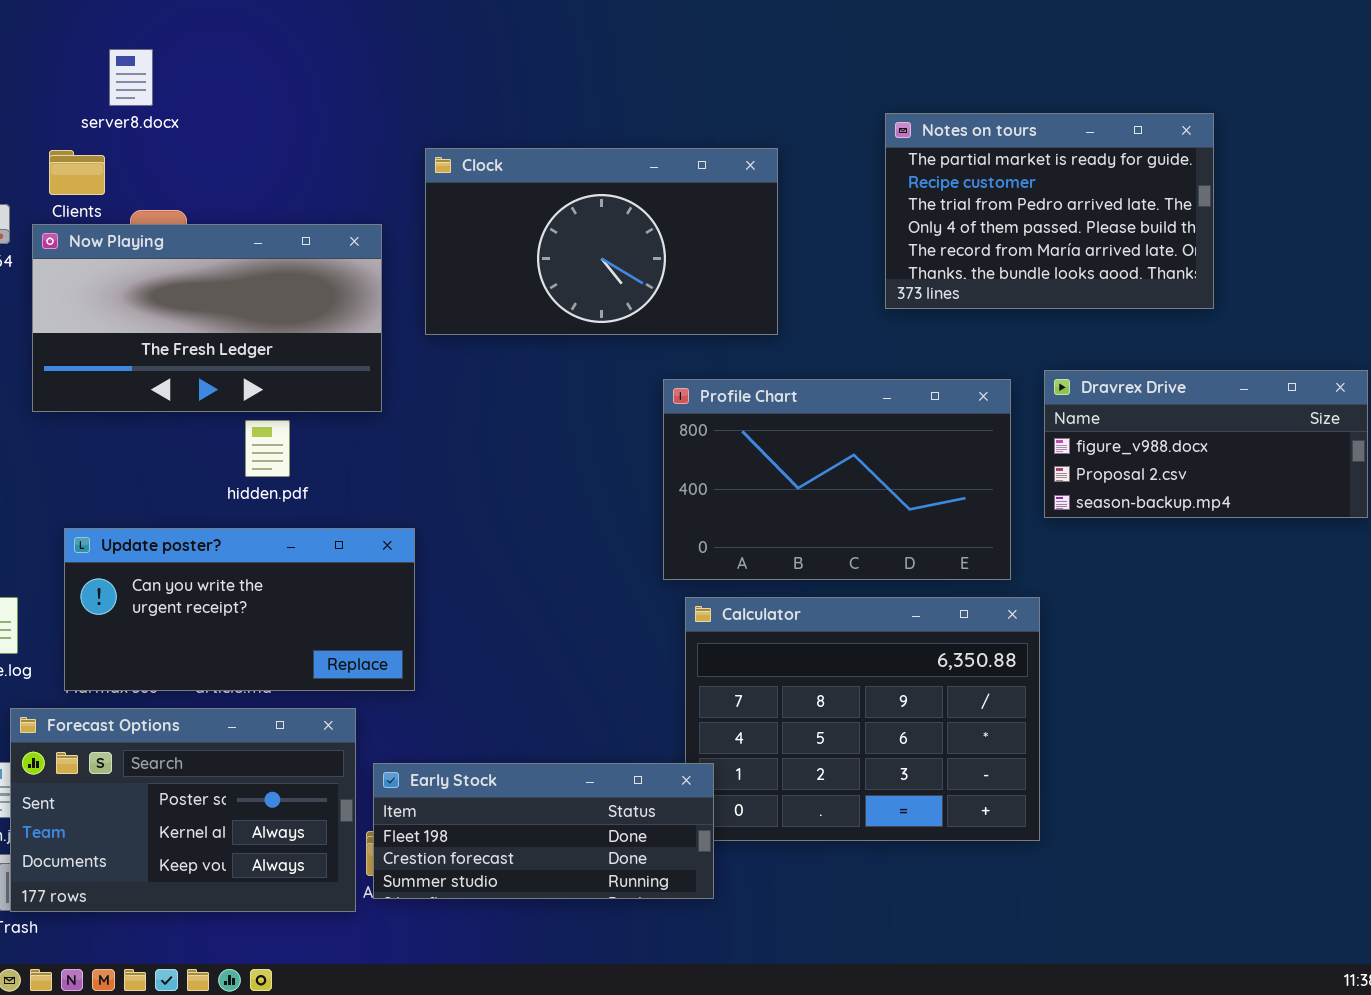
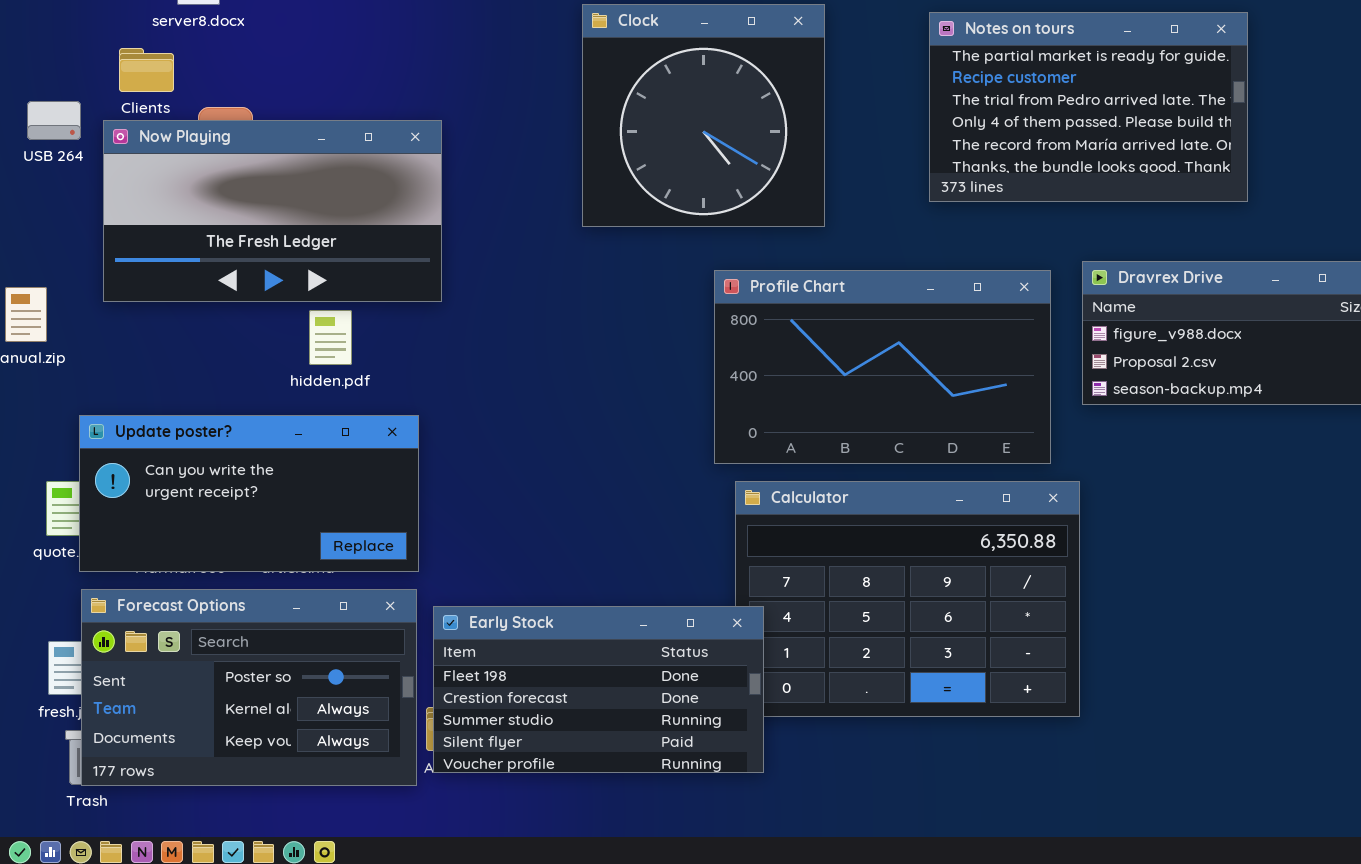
Clock: [425,148,778,335] -> [582,4,825,227], resized
Update poster?: [64,528,415,691] -> [79,415,419,572], moved
Early Stock: [373,763,714,899] -> [433,606,764,773], resized

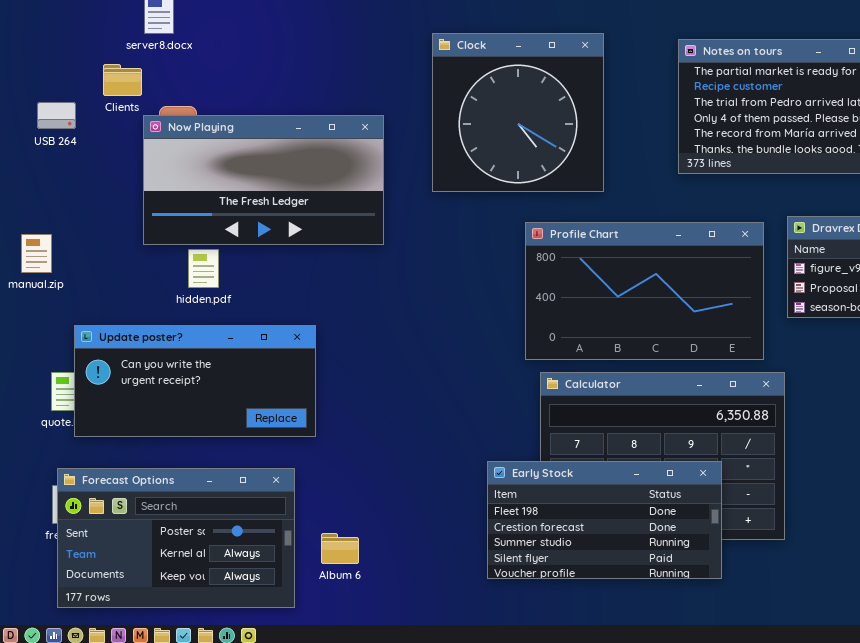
Now Playing: [103,120,442,302] -> [143,115,384,245], moved
hidden.pdf: [309,310,352,365] -> [188,249,219,288], moved
Forecast Options: [81,589,417,786] -> [57,468,295,608], moved
Early Stock: [433,606,764,773] -> [487,461,722,579], moved

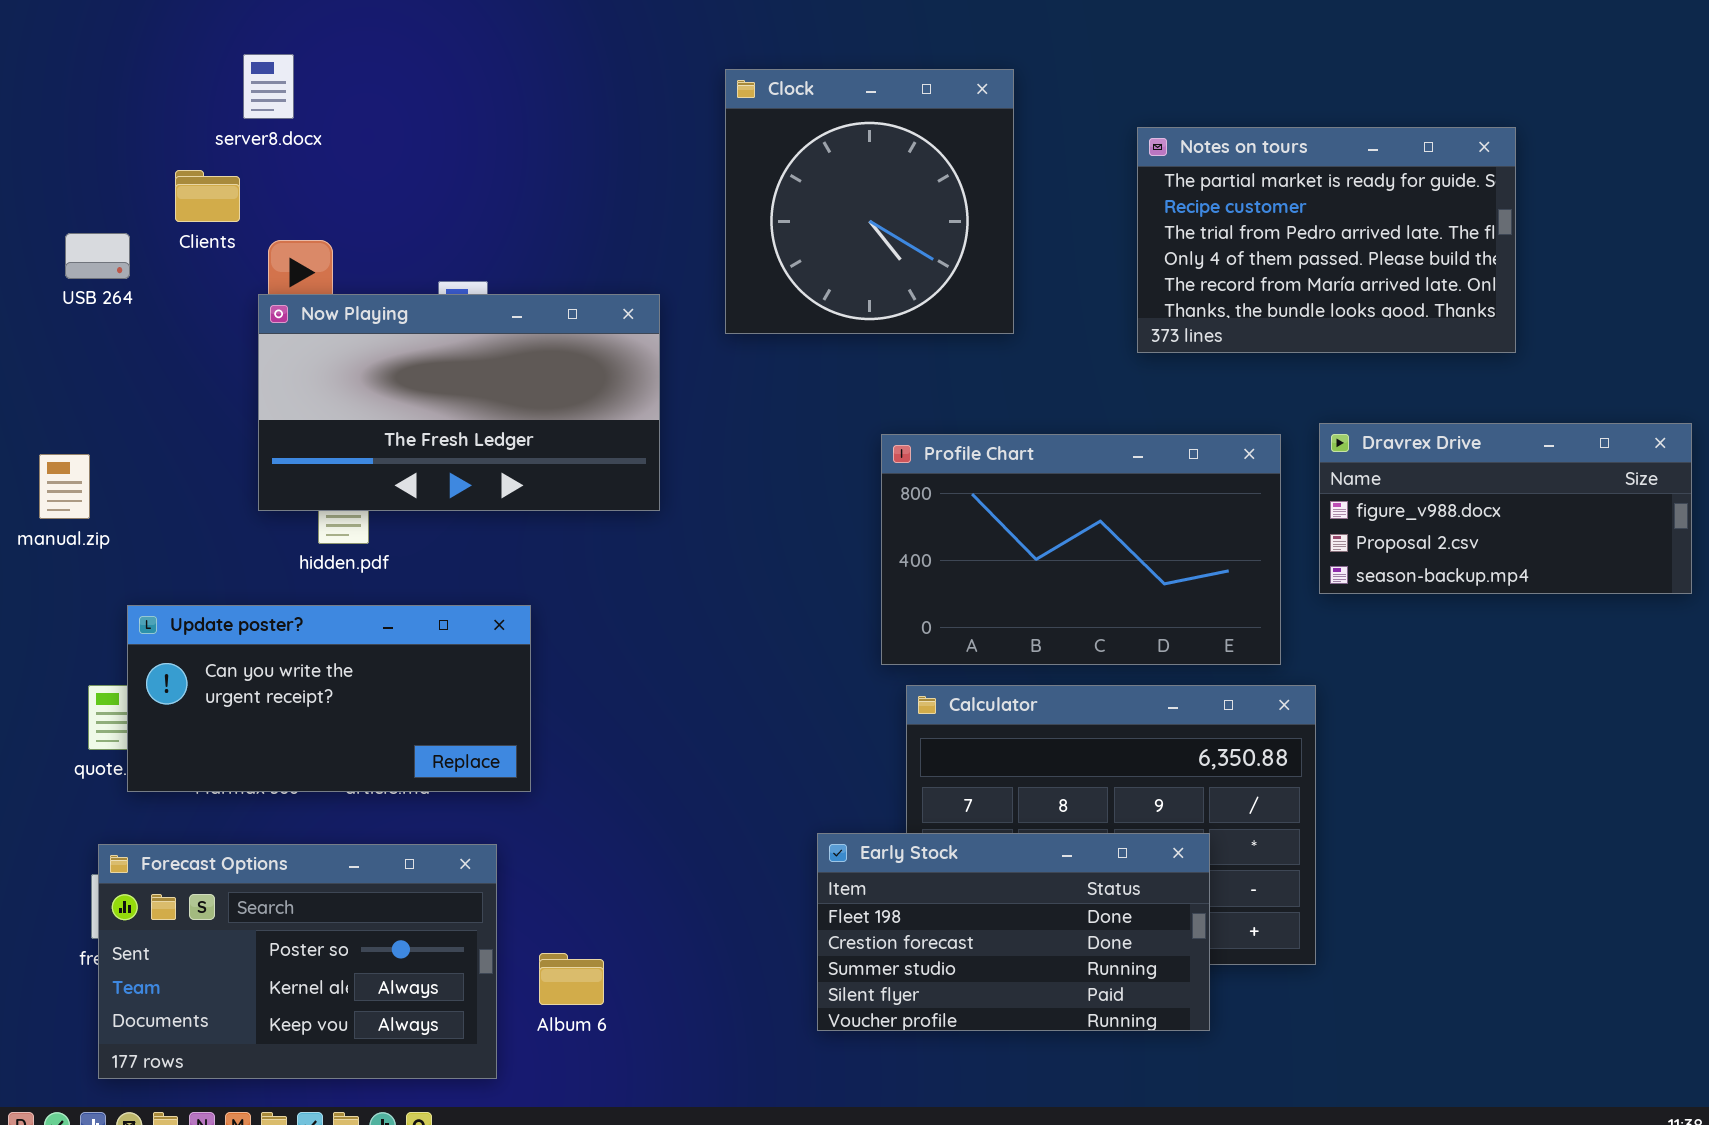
Clock: [432,33,604,192] -> [725,69,1014,334], moved
Now Playing: [143,115,384,245] -> [258,294,660,511], moved

